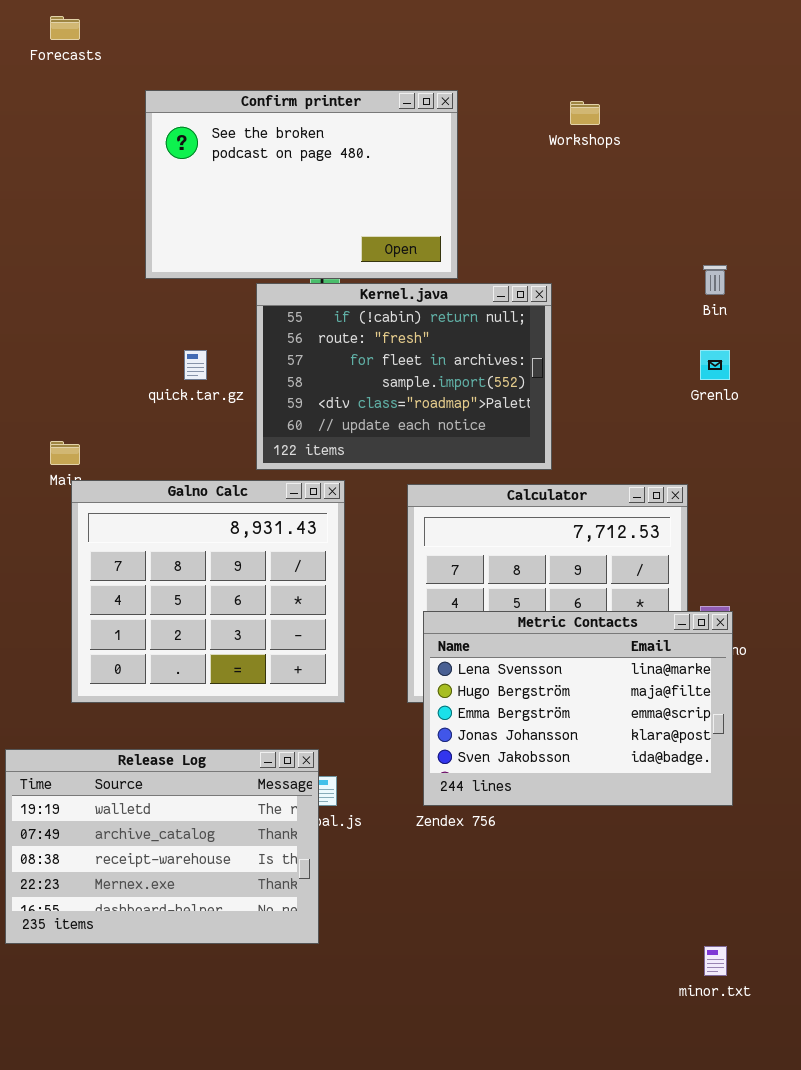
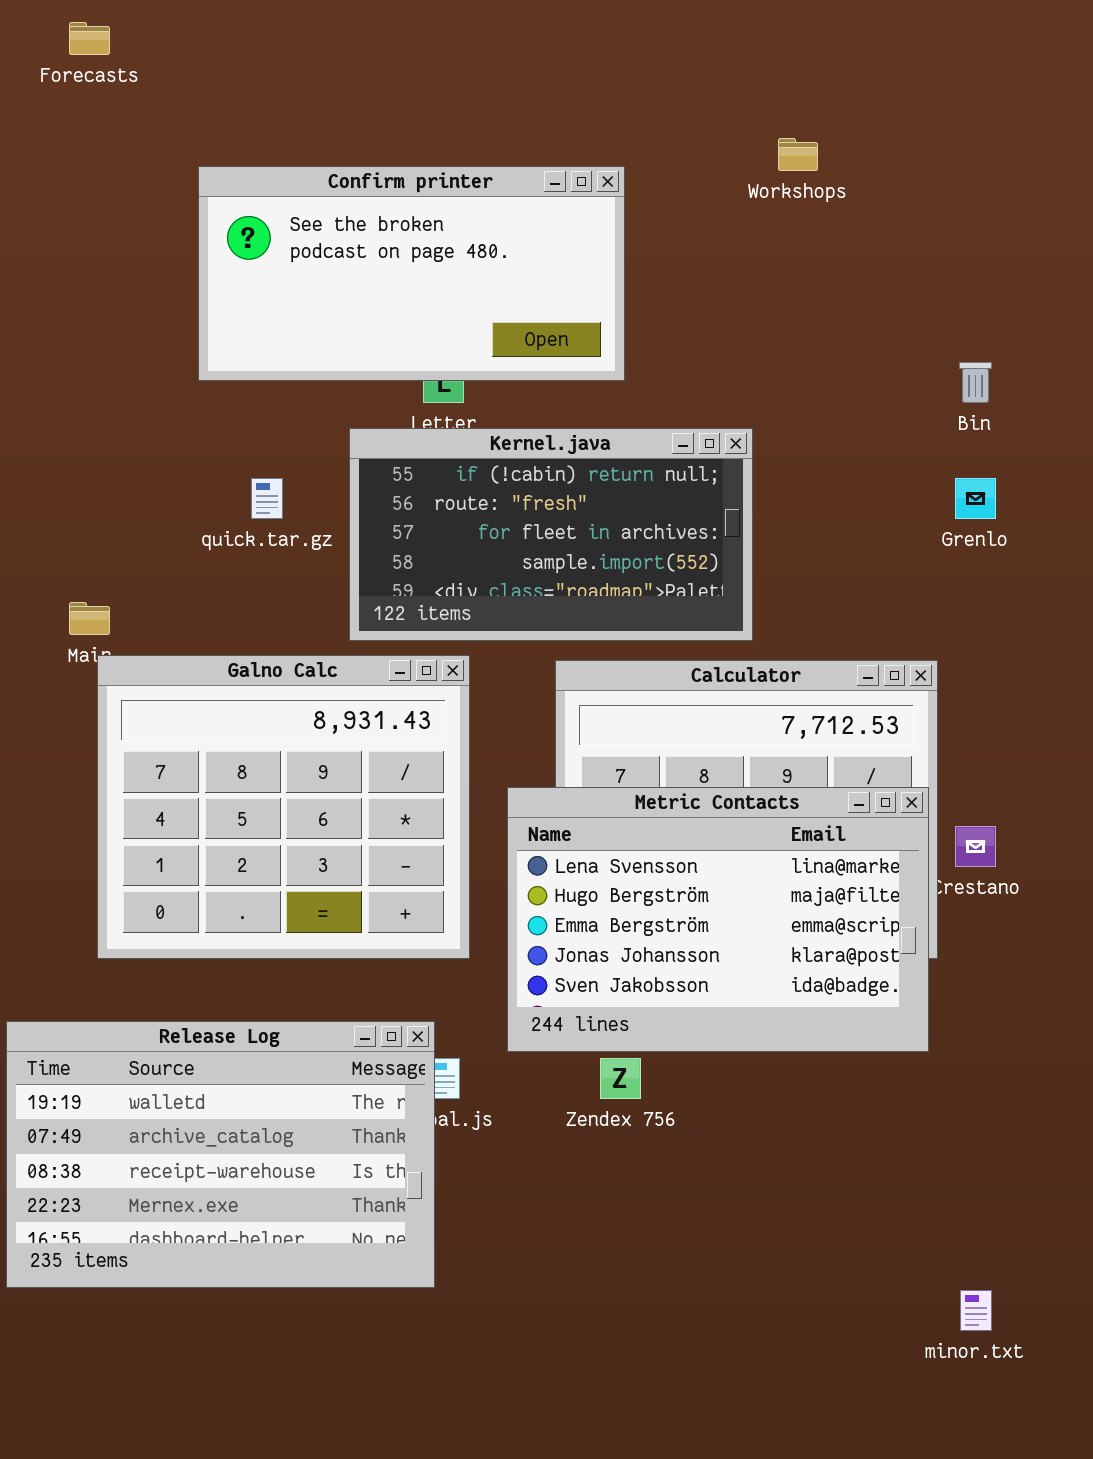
Confirm printer: [145,90,458,279] -> [198,166,625,381], resized
Kernel.java: [256,283,552,470] -> [349,428,753,641], resized
Metric Contacts: [423,611,733,806] -> [507,787,929,1052], moved

